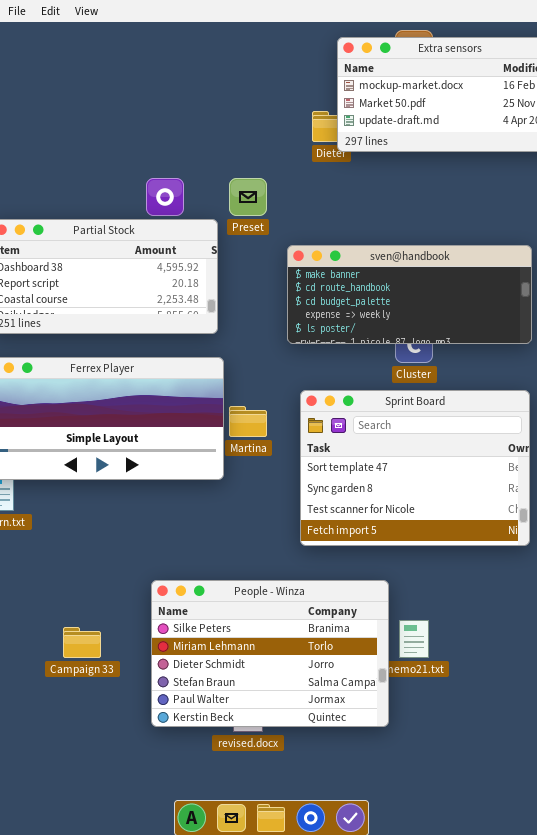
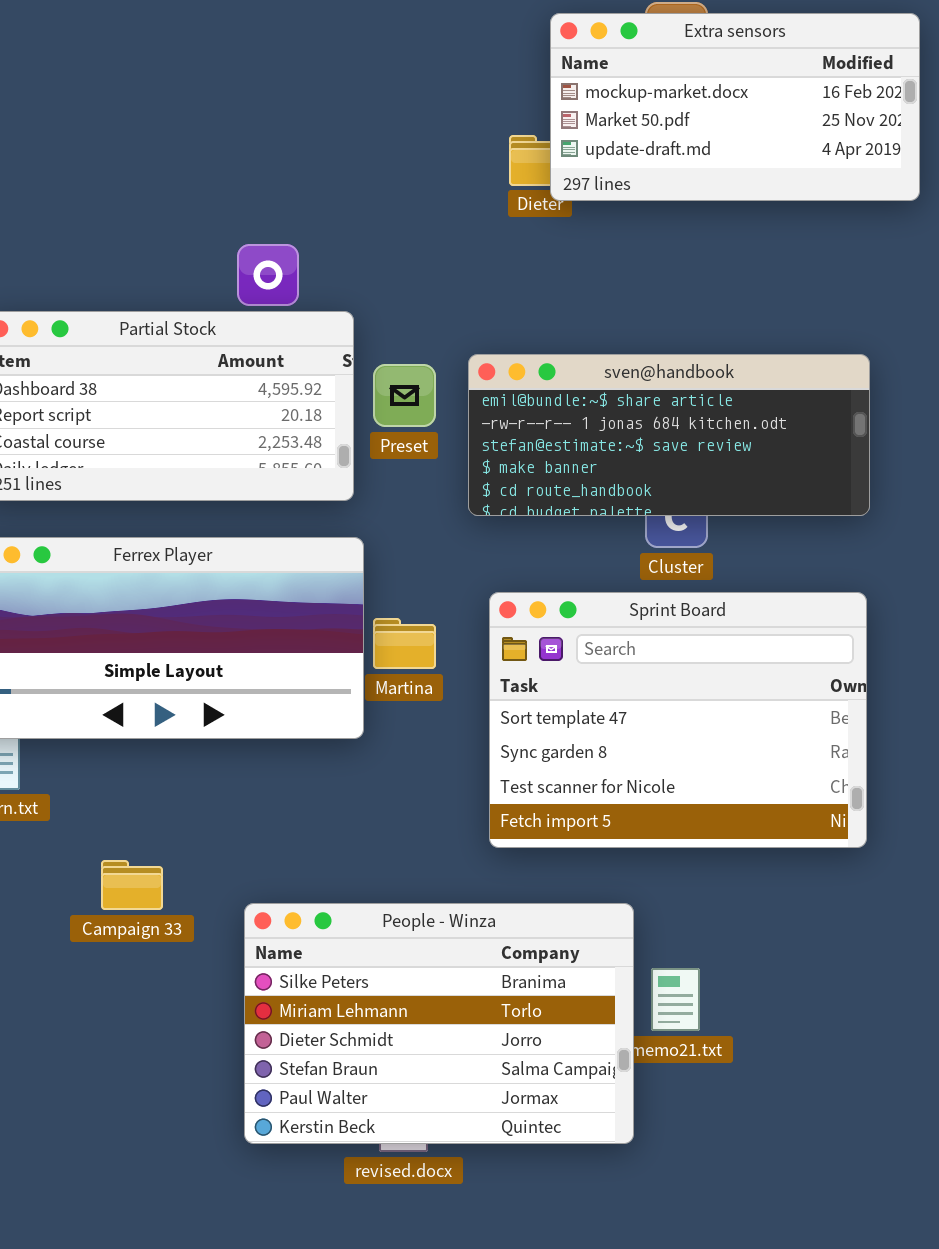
Preset: [229,178,267,216] -> [373,364,436,427], moved
sven@handbook: [287,245,532,344] -> [468,354,870,516], scrolled up 3 rows
Campaign 33: [63,627,101,658] -> [101,860,163,910], moved

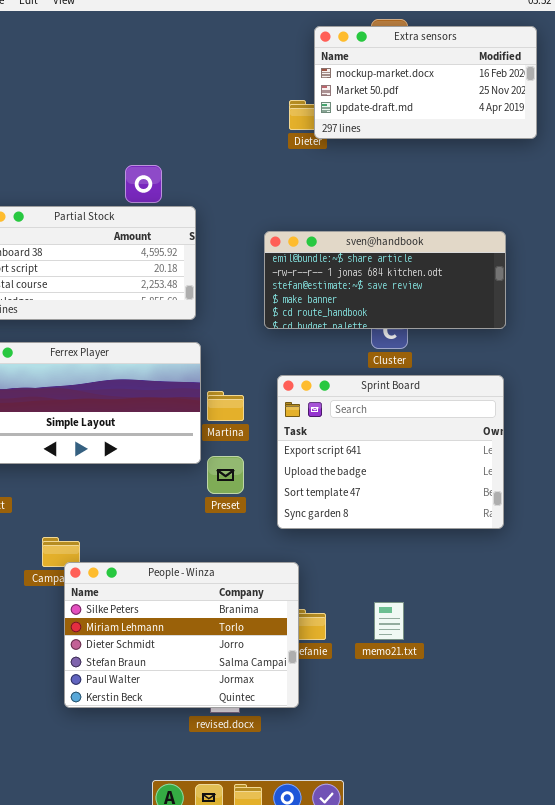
Preset: [373,364,436,427] -> [207,456,244,494], moved
Sprint Board: [489,592,867,848] -> [277,375,504,529], scrolled up 2 rows
People - Winza: [244,903,634,1144] -> [64,562,299,708], moved

